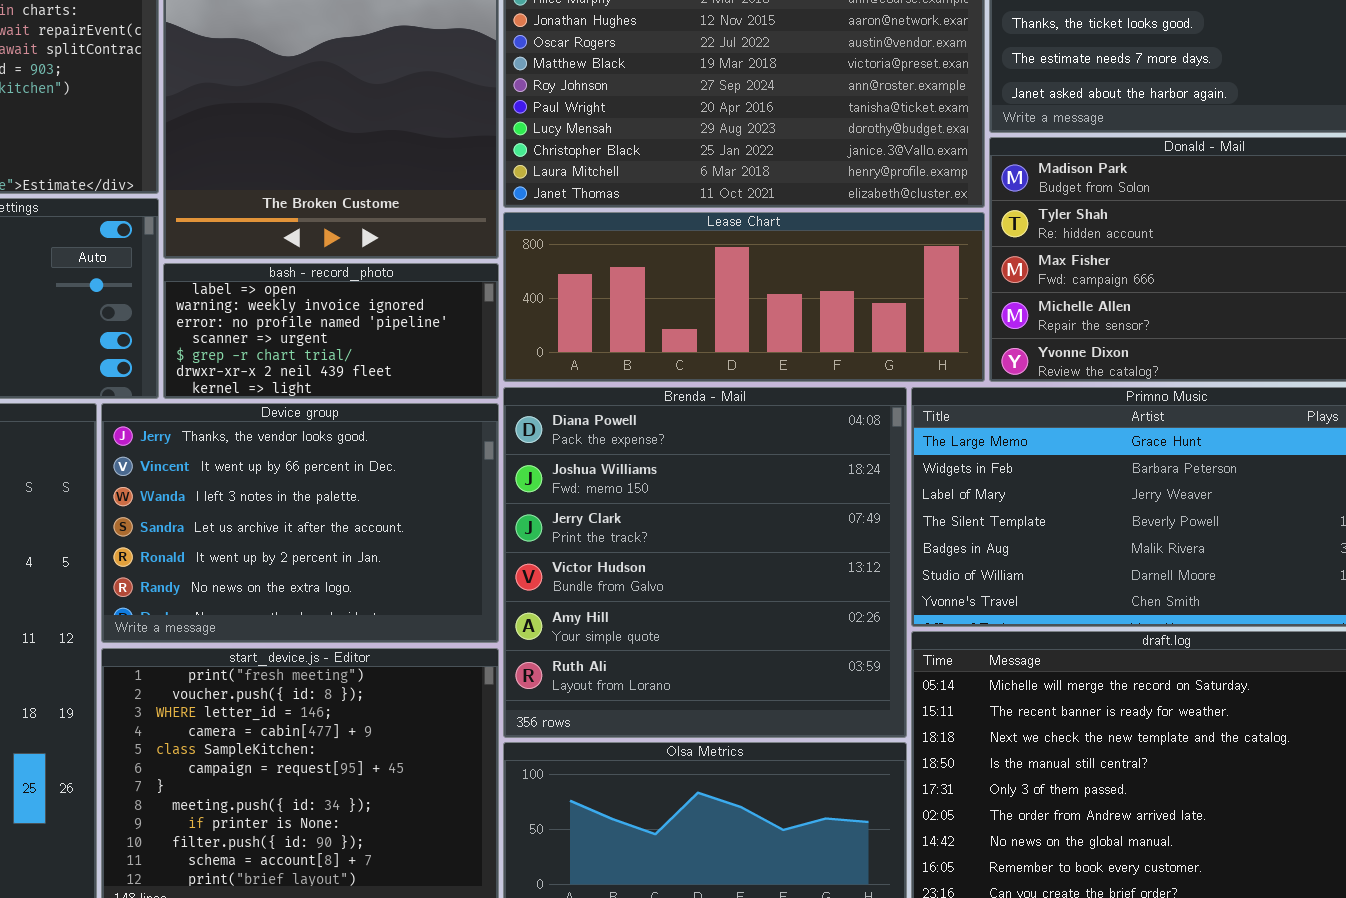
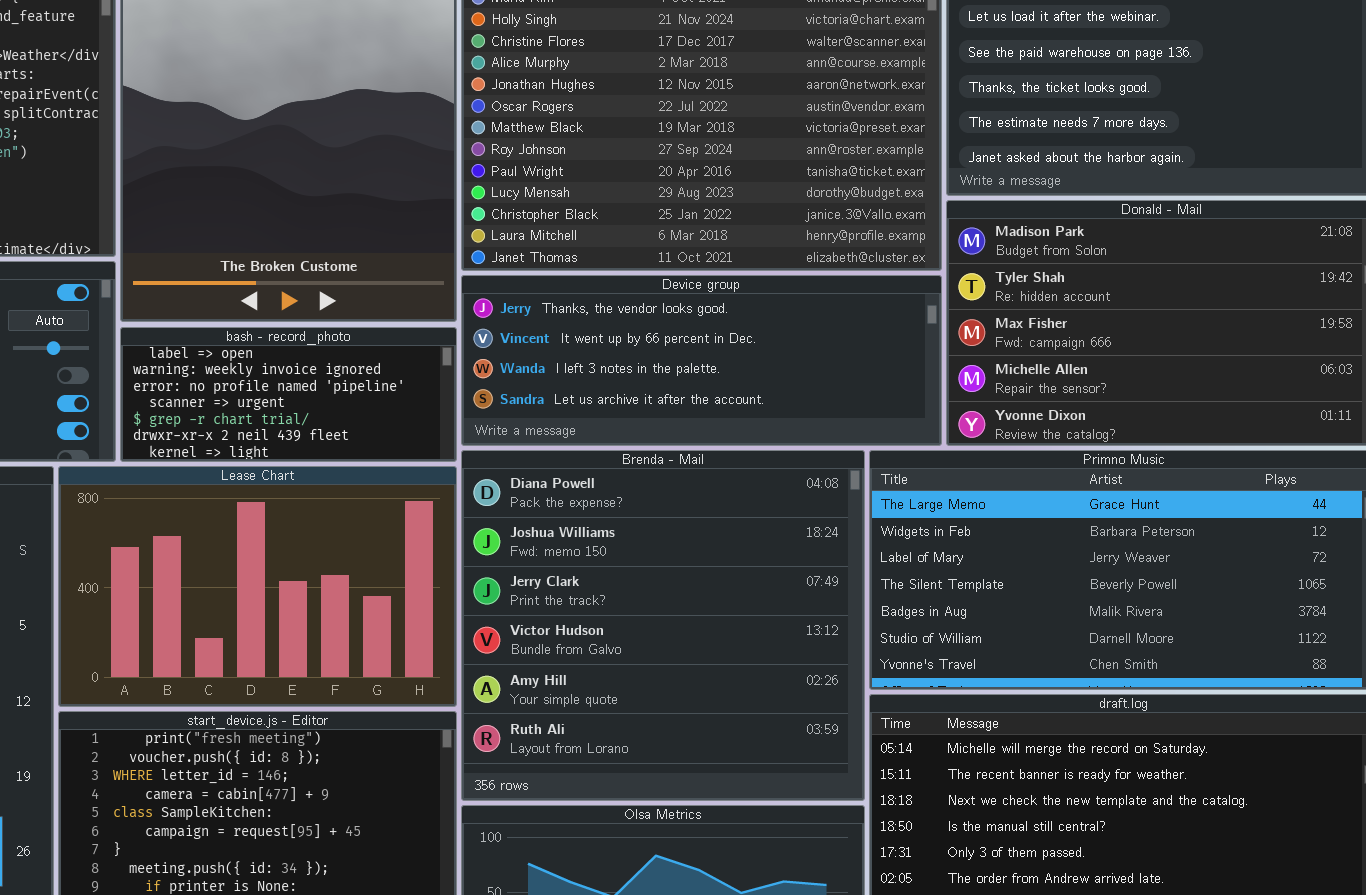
Lease Chart: [503,212,985,382] -> [58,466,457,707], moved, resized
Device group: [101,403,499,643] -> [461,275,942,446], moved, resized

